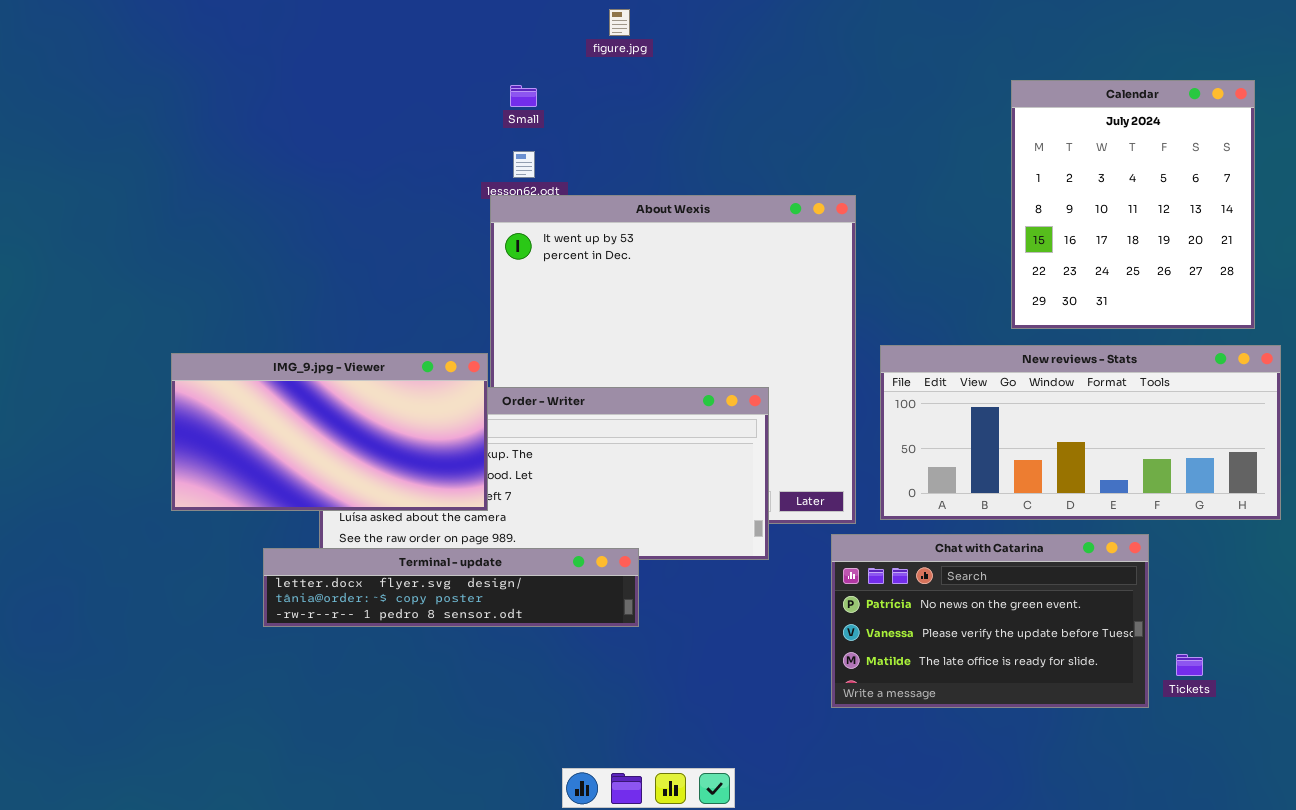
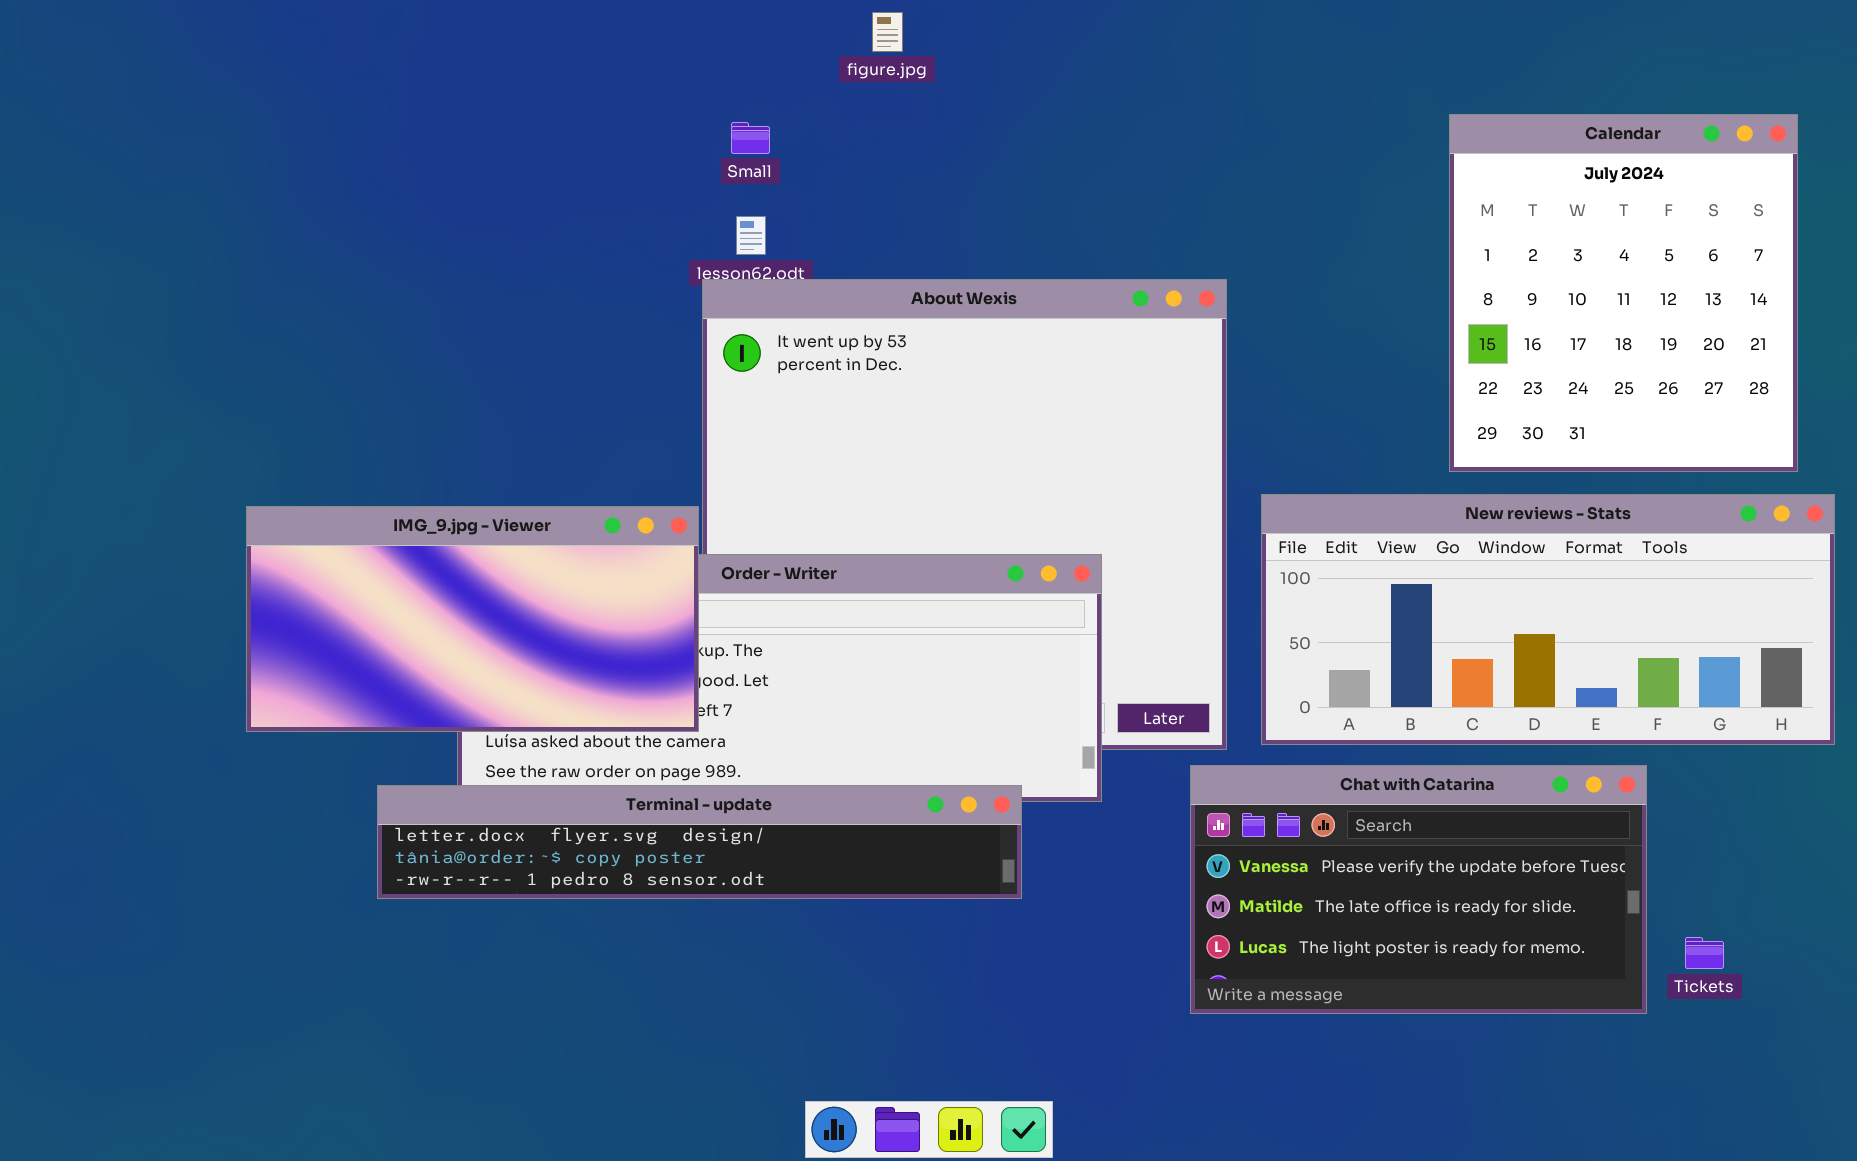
Chat with Catarina: [831,534,1149,708] -> [1190,765,1647,1014], scrolled down 1 row
Terminal - update: [263,548,639,627] -> [377,785,1022,899], resized

